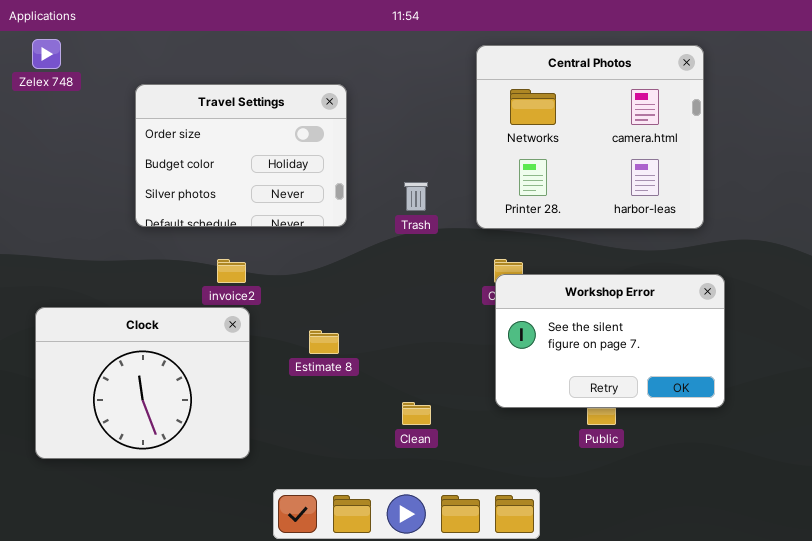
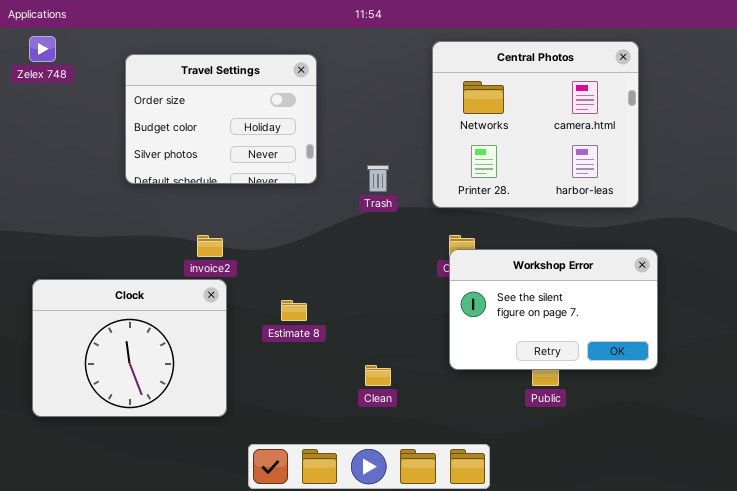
Travel Settings: [135,84,347,227] -> [125,54,317,184], moved

